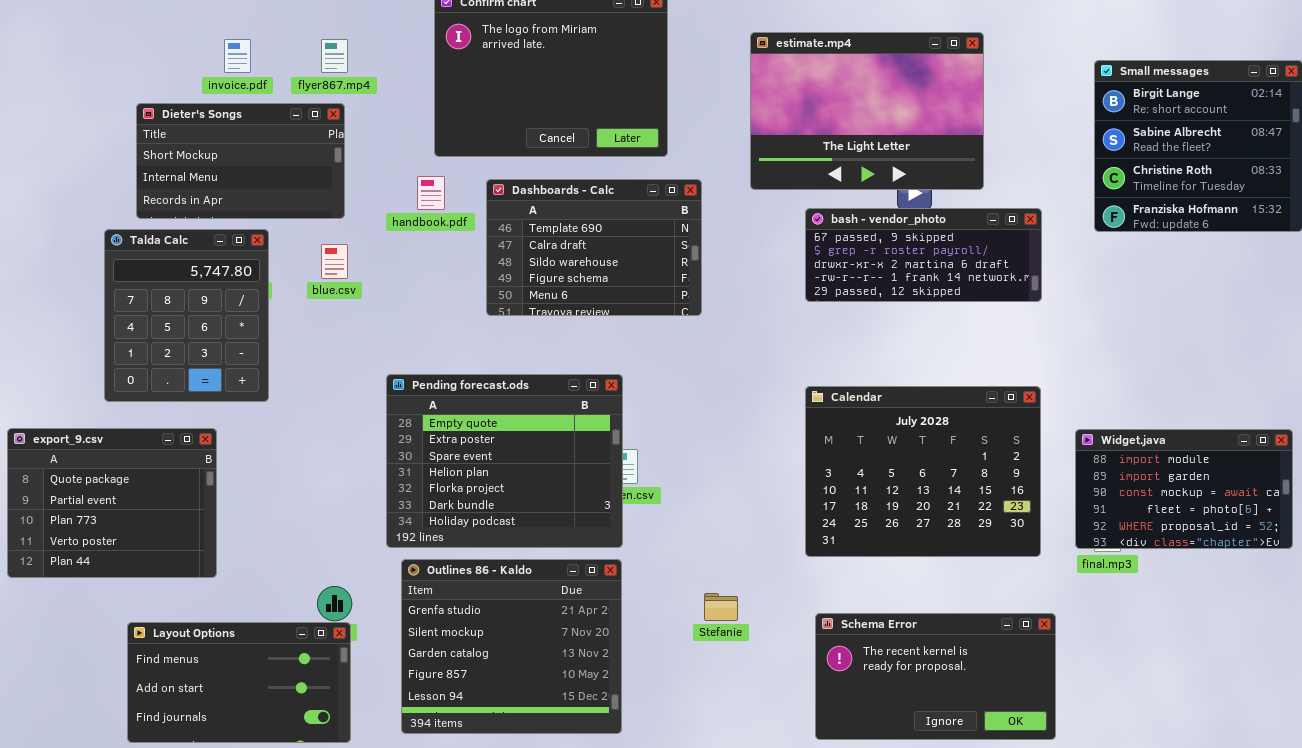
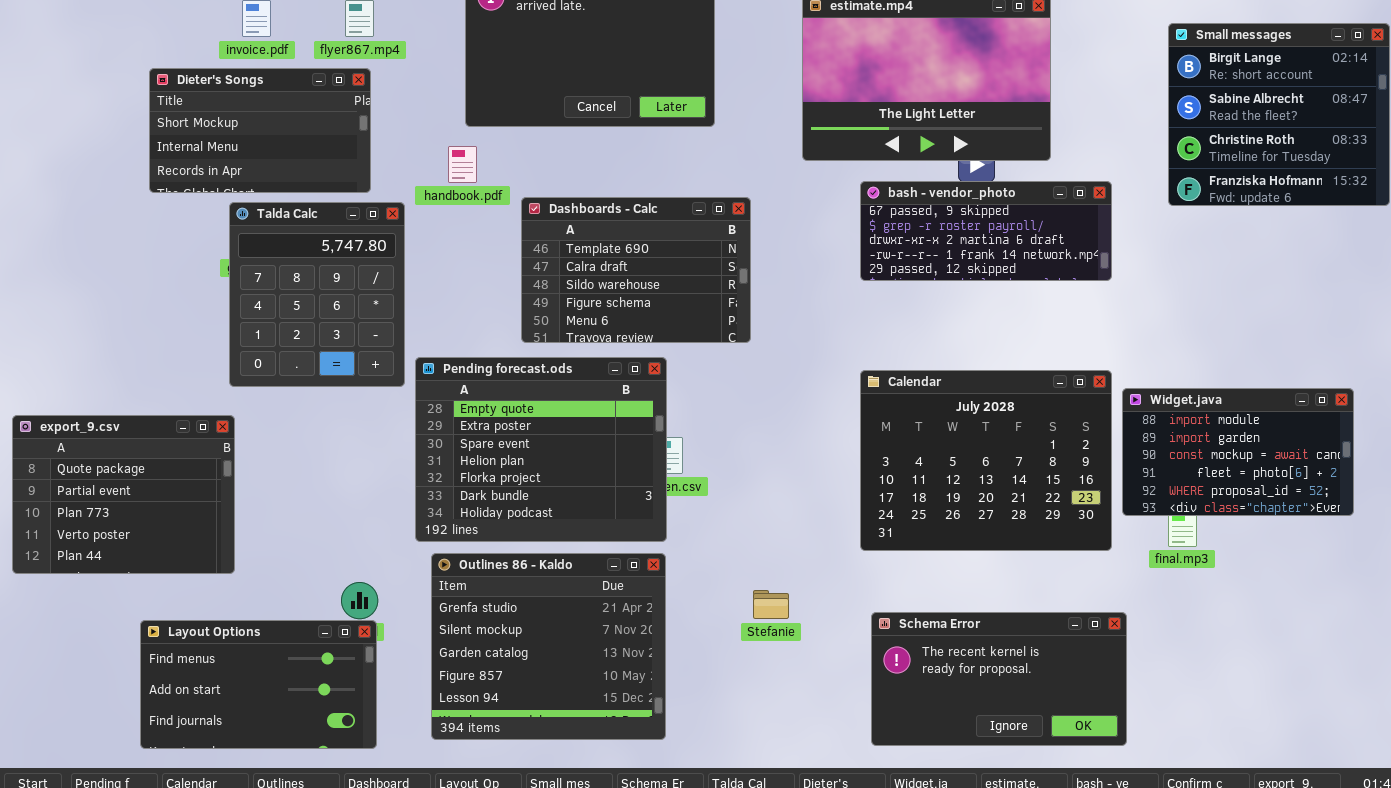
Dashboards - Calc: [486,179,702,316] -> [521,197,751,343], moved
Talda Calc: [104,229,269,402] -> [229,202,405,387], moved
Widget.java: [1075,429,1293,549] -> [1122,388,1354,516], moved

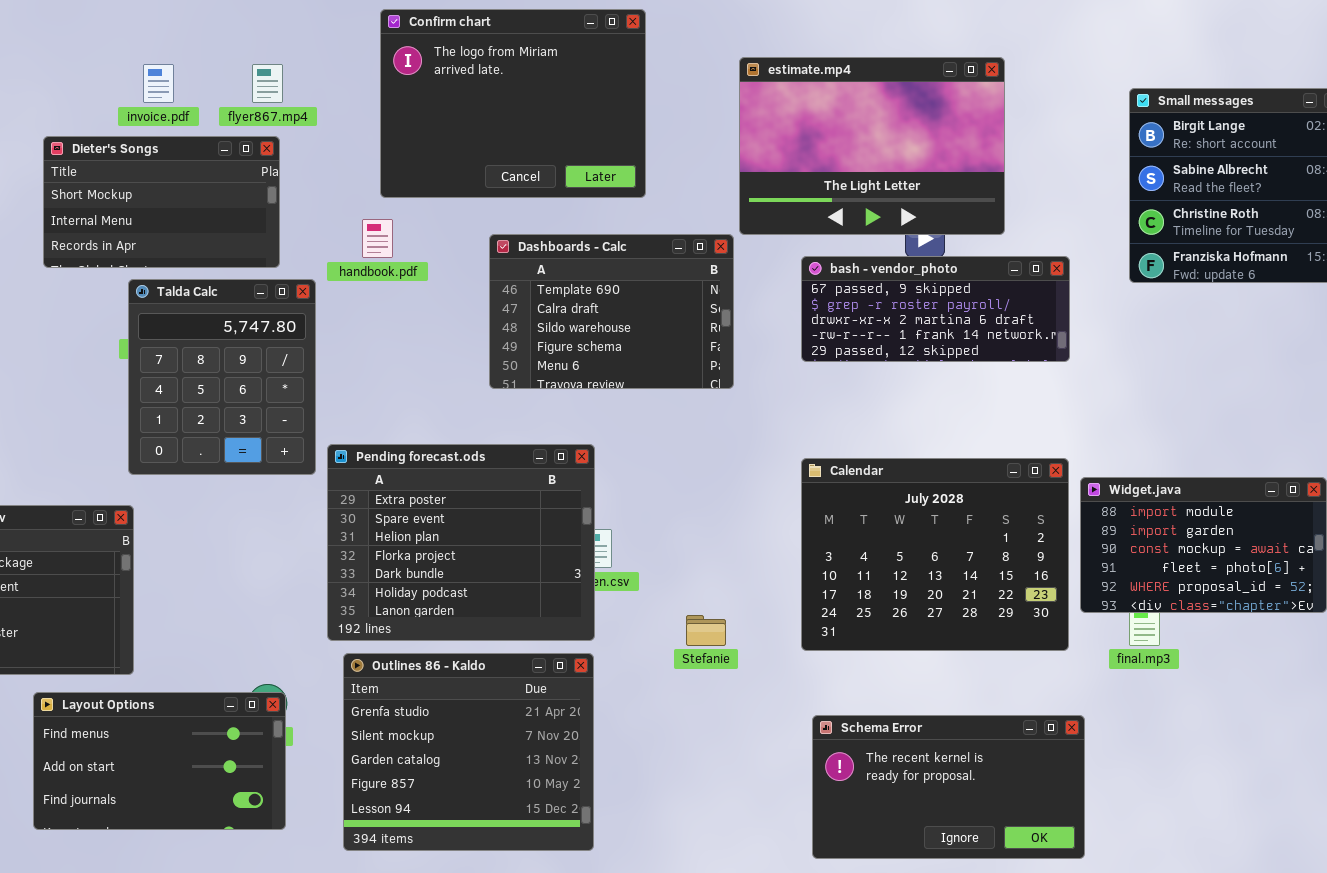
Dashboards - Calc: [521,197,751,343] -> [489,234,734,389], moved
Pending forecast.ods: [415,357,667,542] -> [327,444,595,641], scrolled down 1 row
Stefanie: [753,590,789,619] -> [686,615,726,646], moved
Layout Options: [140,620,377,749] -> [33,692,286,830], moved

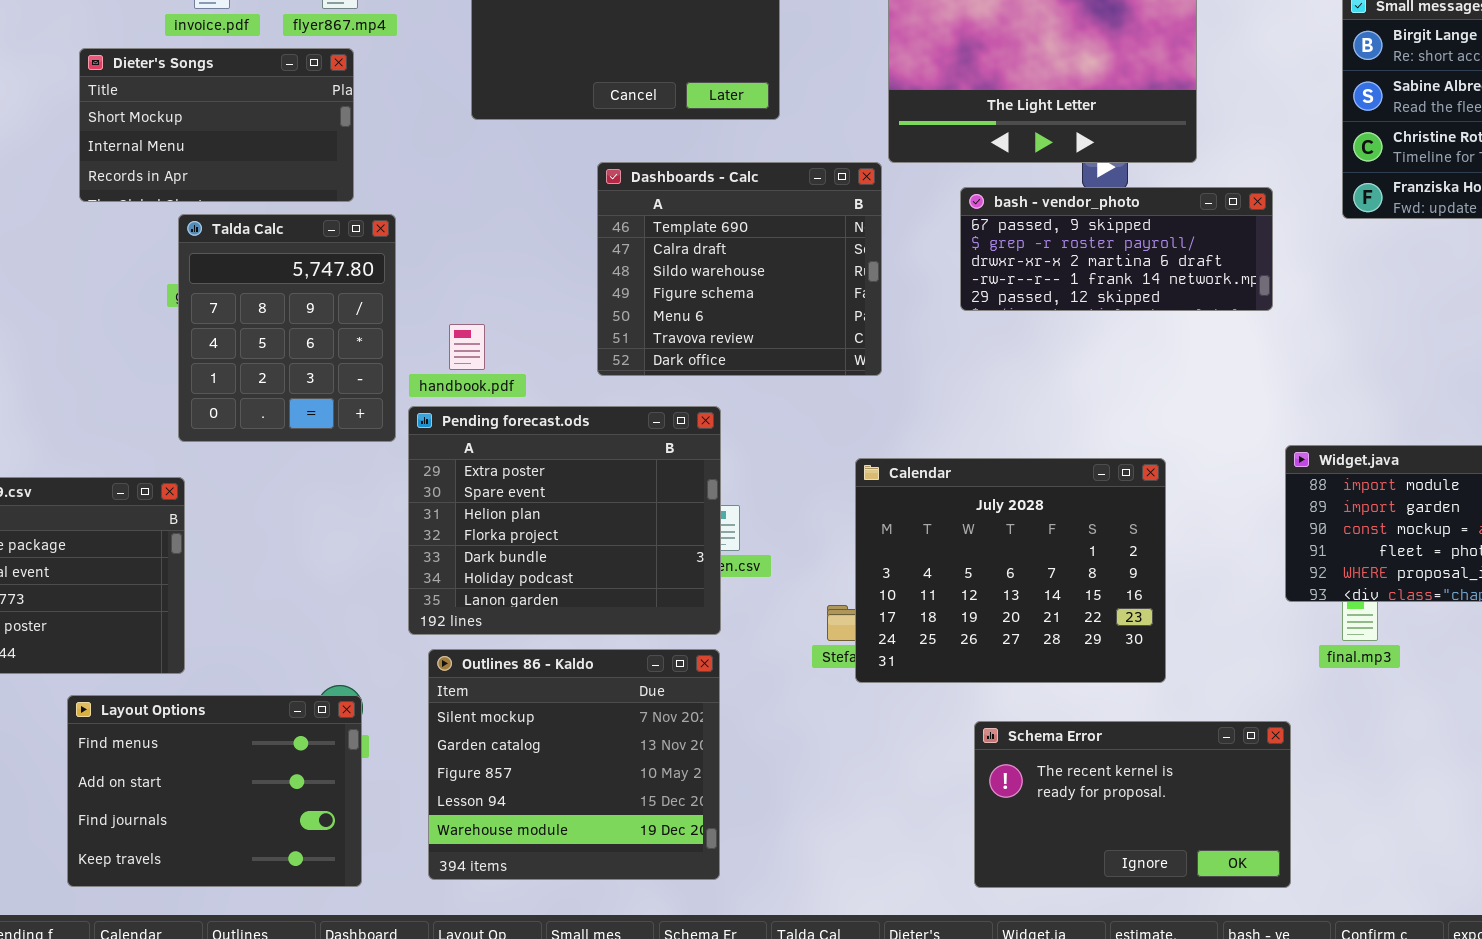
handbook.pdf: [362,219,393,258] -> [449,324,485,370], moved
Dashboards - Calc: [489,234,734,389] -> [597,162,882,376], resized
Calendar: [801,458,1069,651] -> [855,458,1166,683], moved
Outlines 86 - Kaldo: [343,653,594,851] -> [428,649,720,880], scrolled down 1 row
Layout Options: [33,692,286,830] -> [67,695,362,887], resized

